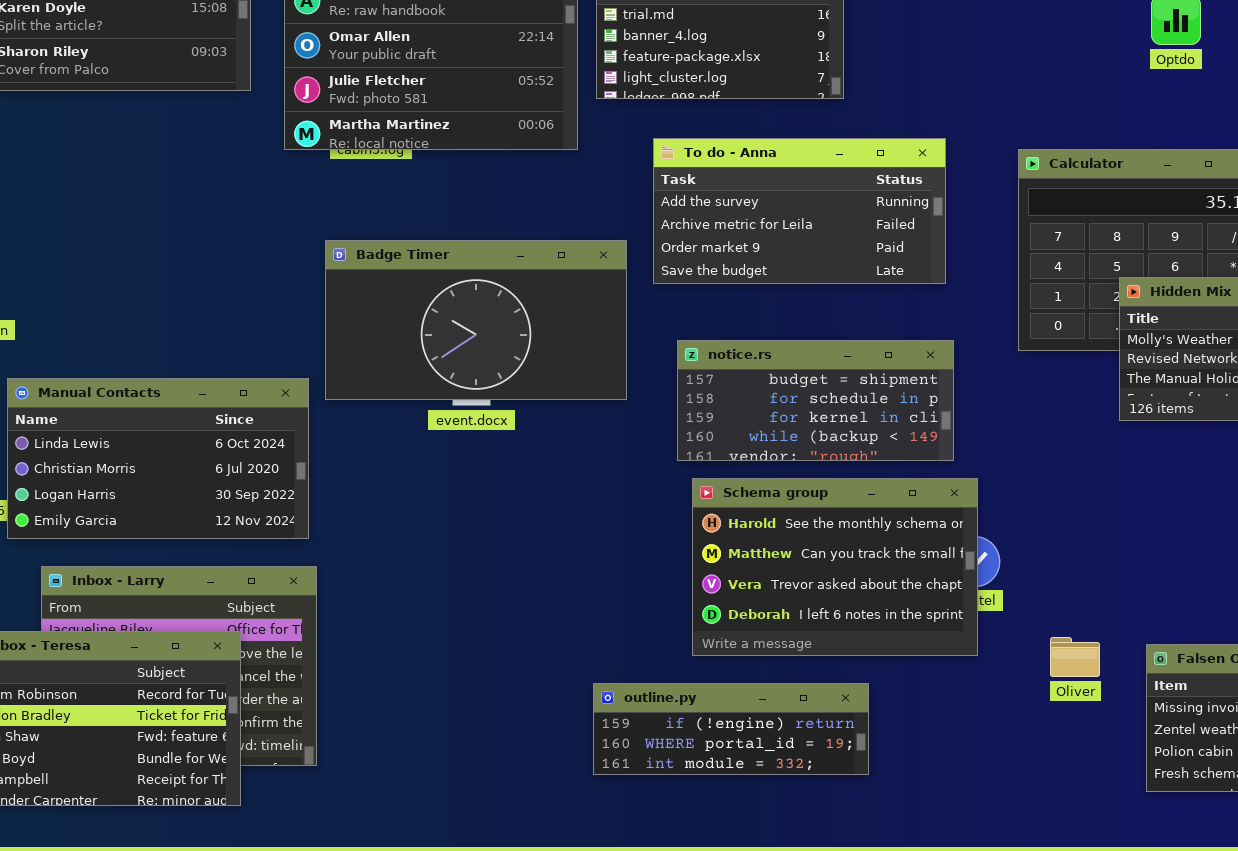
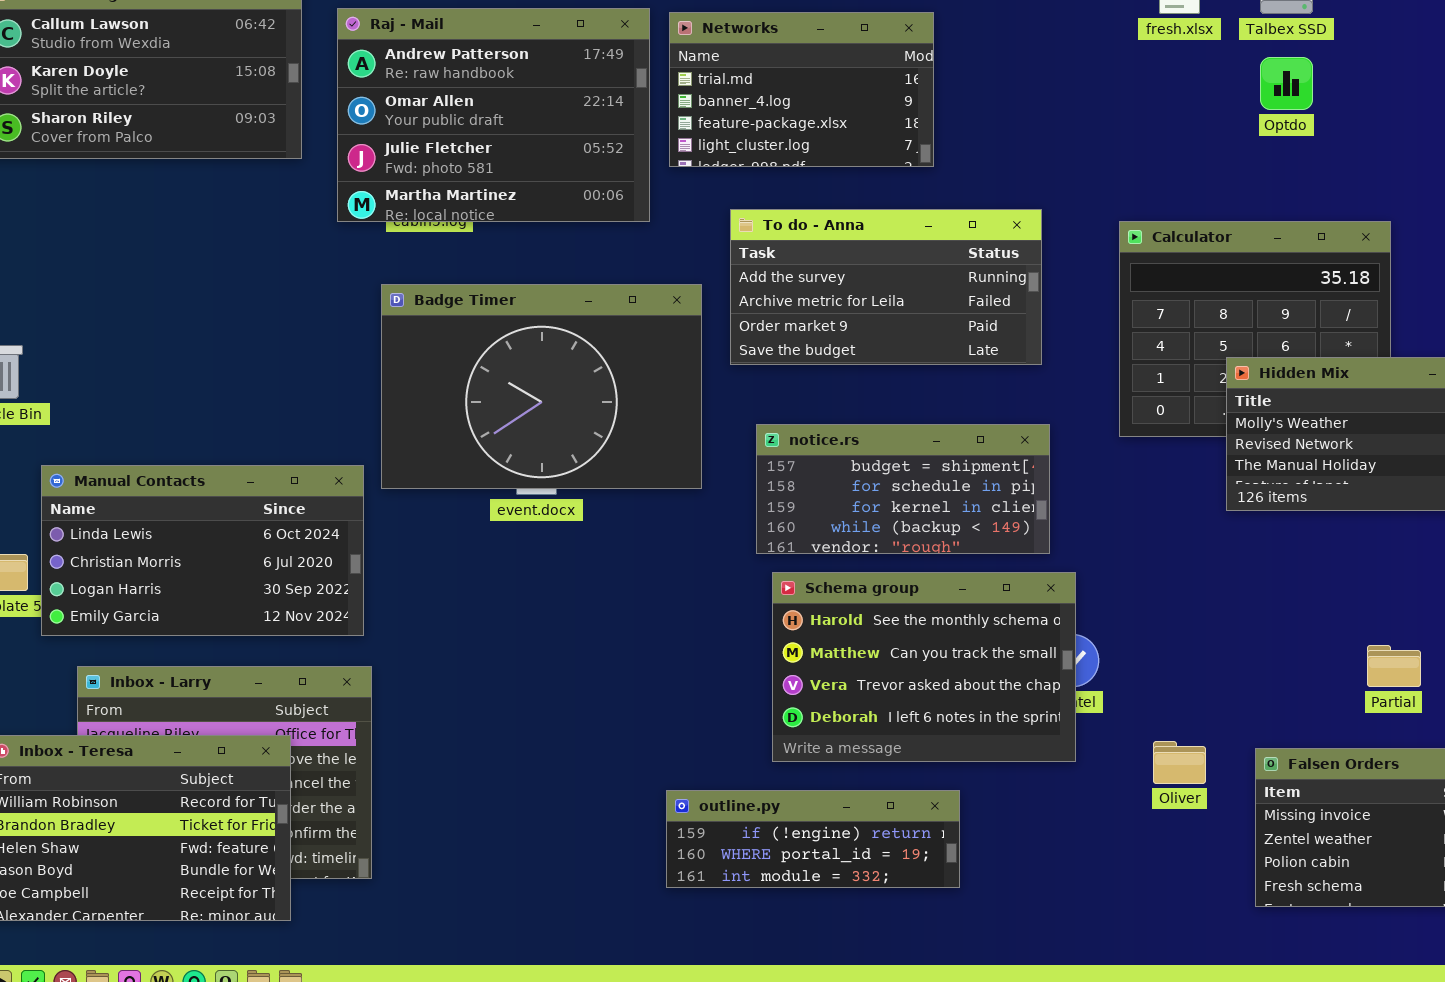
Badge Timer: [325,240,627,400] -> [381,284,702,489], resized

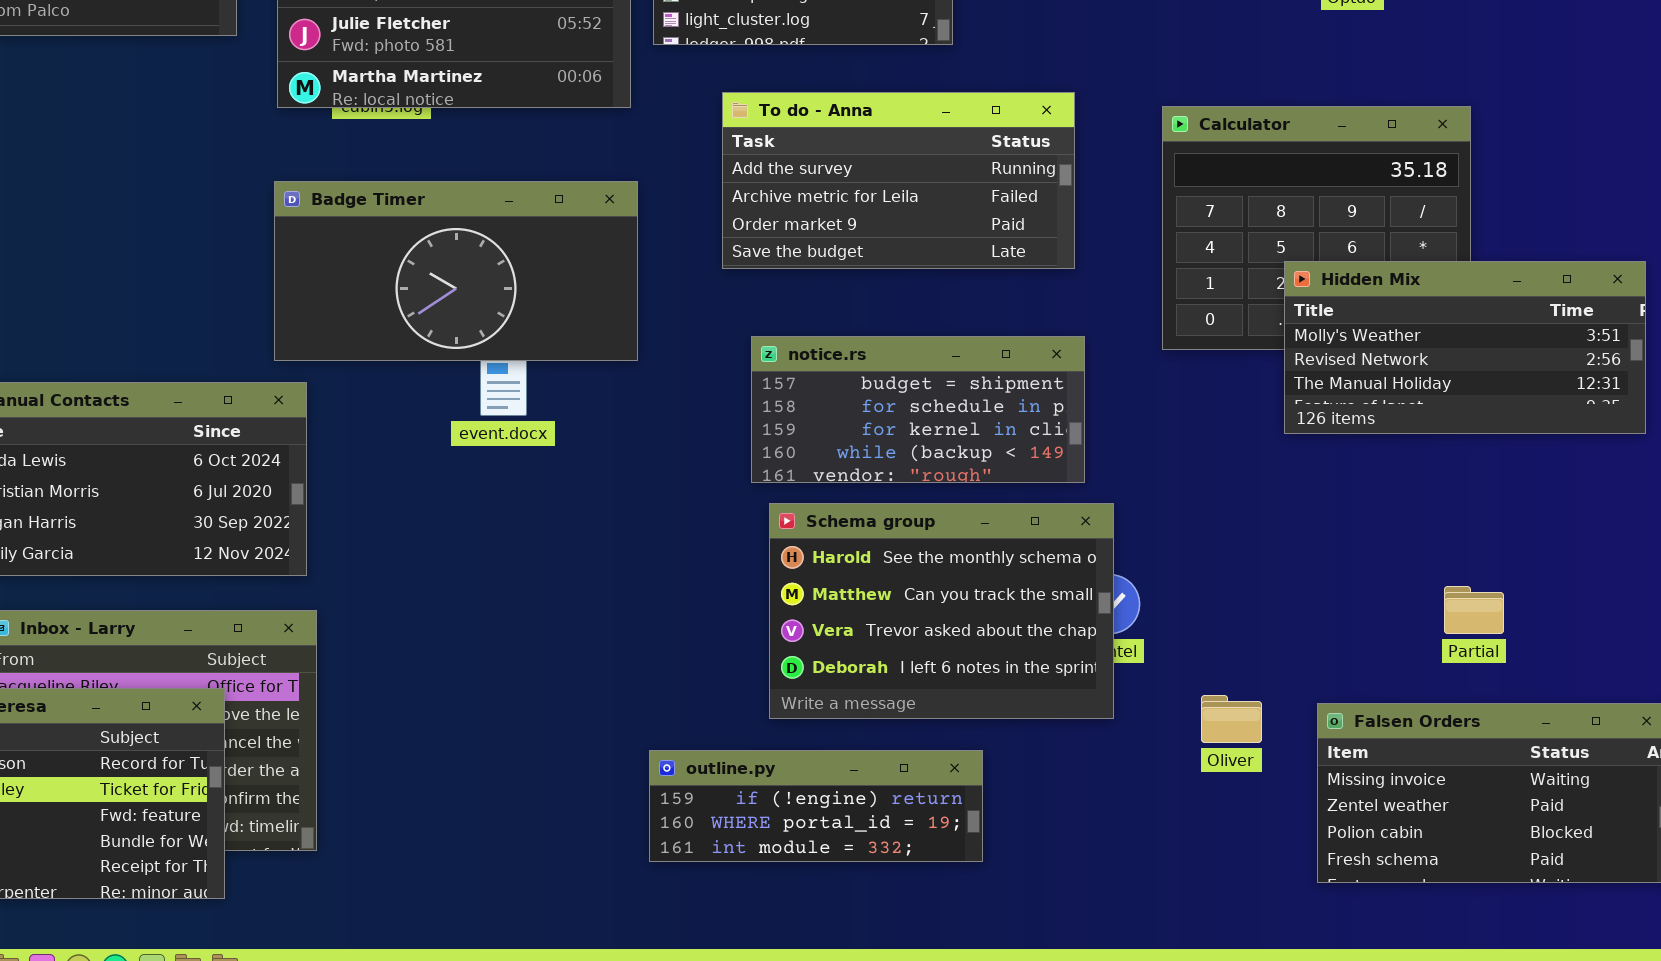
Badge Timer: [381,284,702,489] -> [274,181,638,361], moved, resized

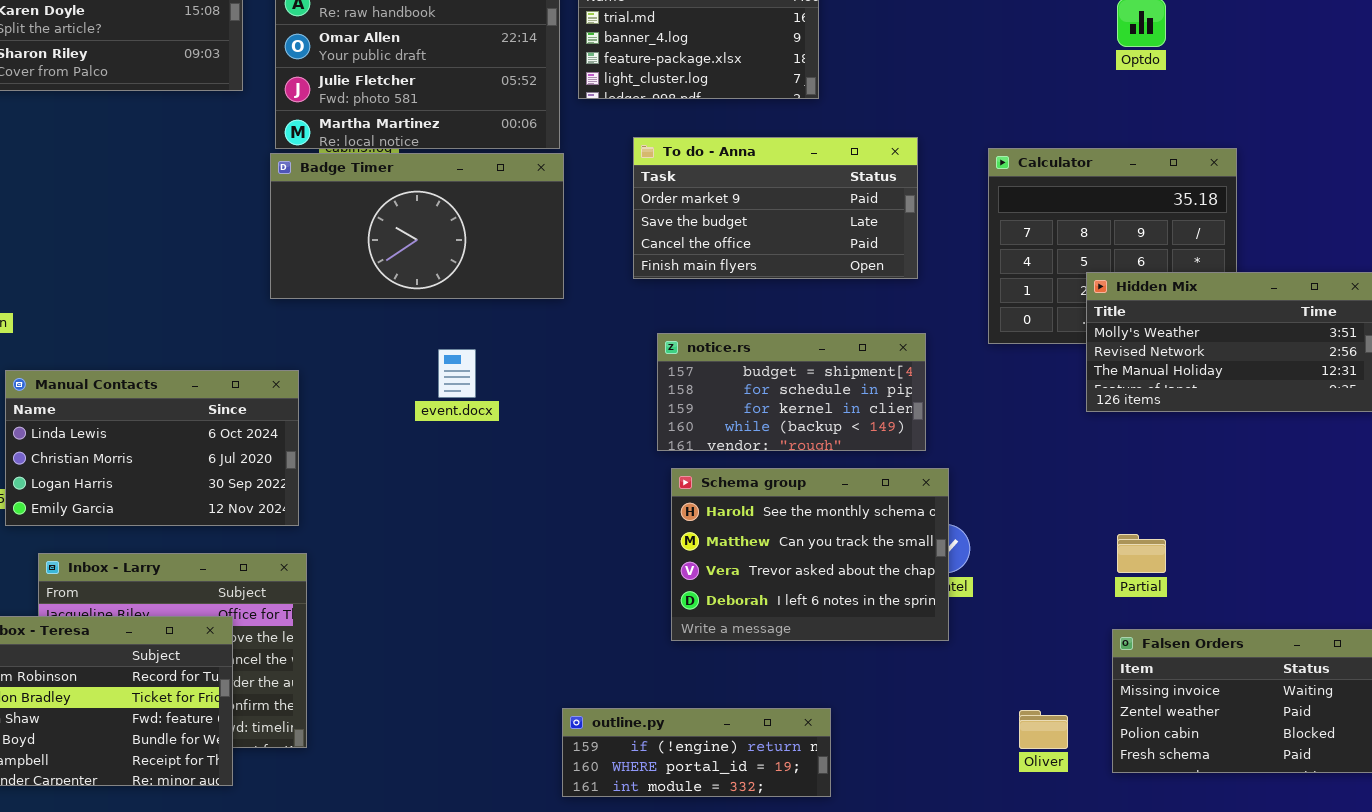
To do - Anna: [722,92,1075,269] -> [633,137,918,279], scrolled down 2 rows
Badge Timer: [274,181,638,361] -> [270,153,564,299], moved
Partial: [1444,586,1504,634] -> [1117,534,1166,573], moved
Oliver: [1201,695,1262,743] -> [1019,710,1068,749], moved
outline.py: [649,750,983,862] -> [562,708,831,797], moved

